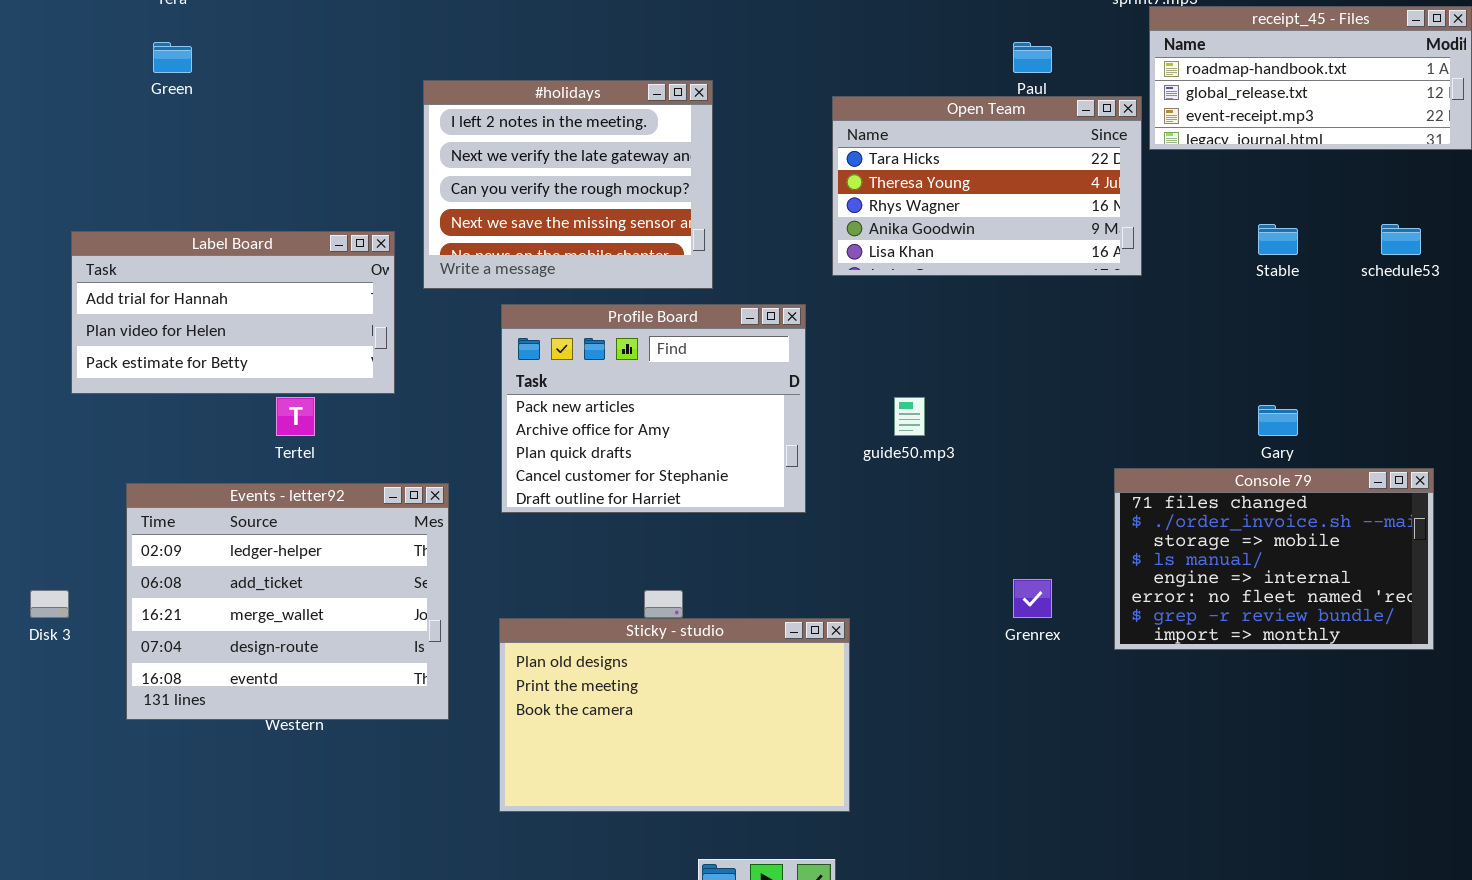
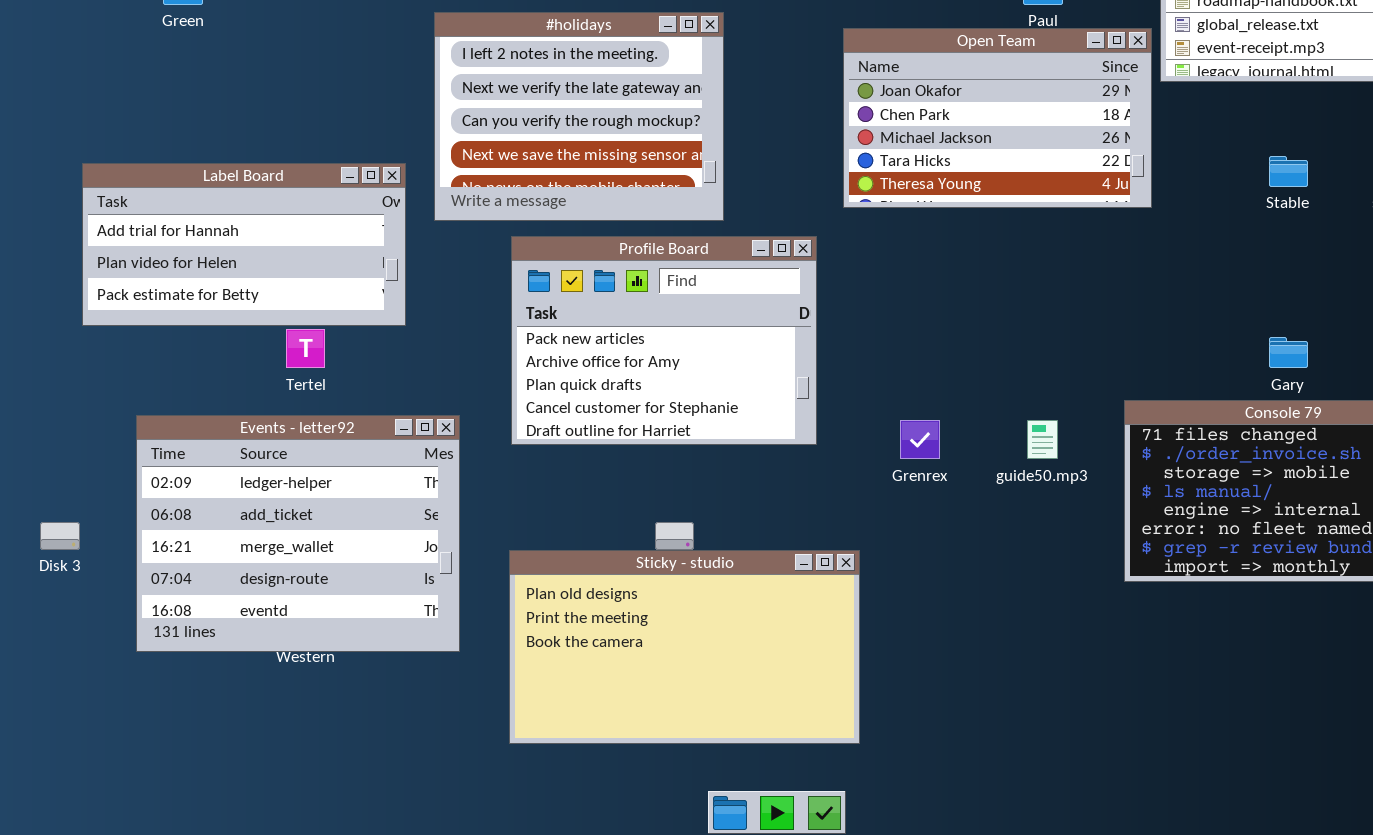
Open Team: [832,96,1142,276] -> [843,28,1152,208], scrolled up 3 rows
guide50.mp3: [894,397,925,436] -> [1027,420,1058,459], moved
Grenrex: [1013,579,1052,618] -> [900,420,940,459], moved

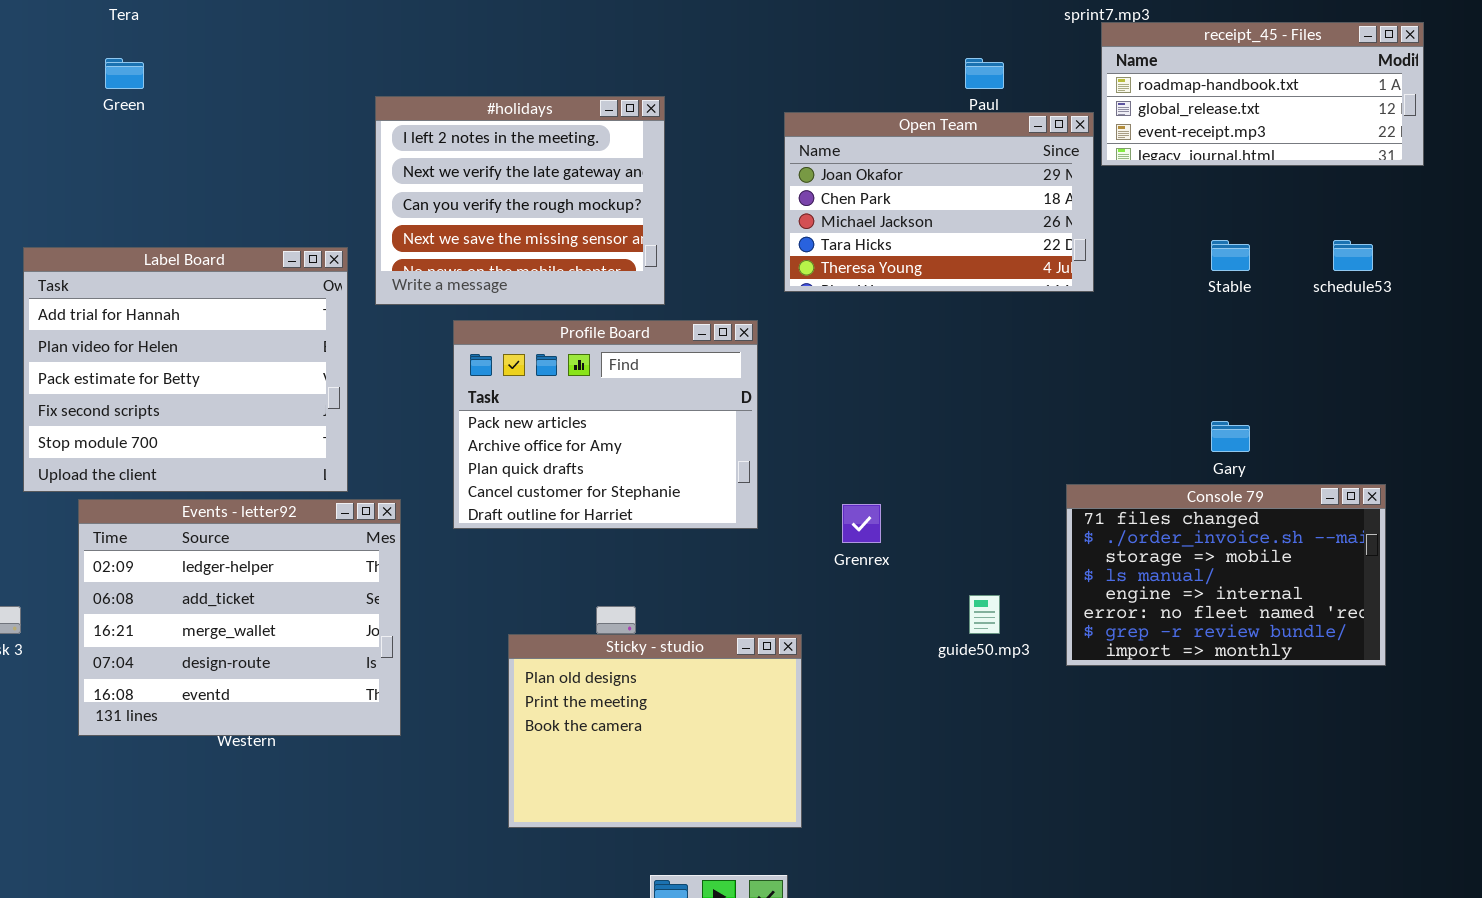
Label Board: [82,163,406,326] -> [23,247,348,492], resized
guide50.mp3: [1027,420,1058,459] -> [969,595,1000,634], moved
Sticky - studio: [509,550,860,744] -> [508,634,802,828], resized

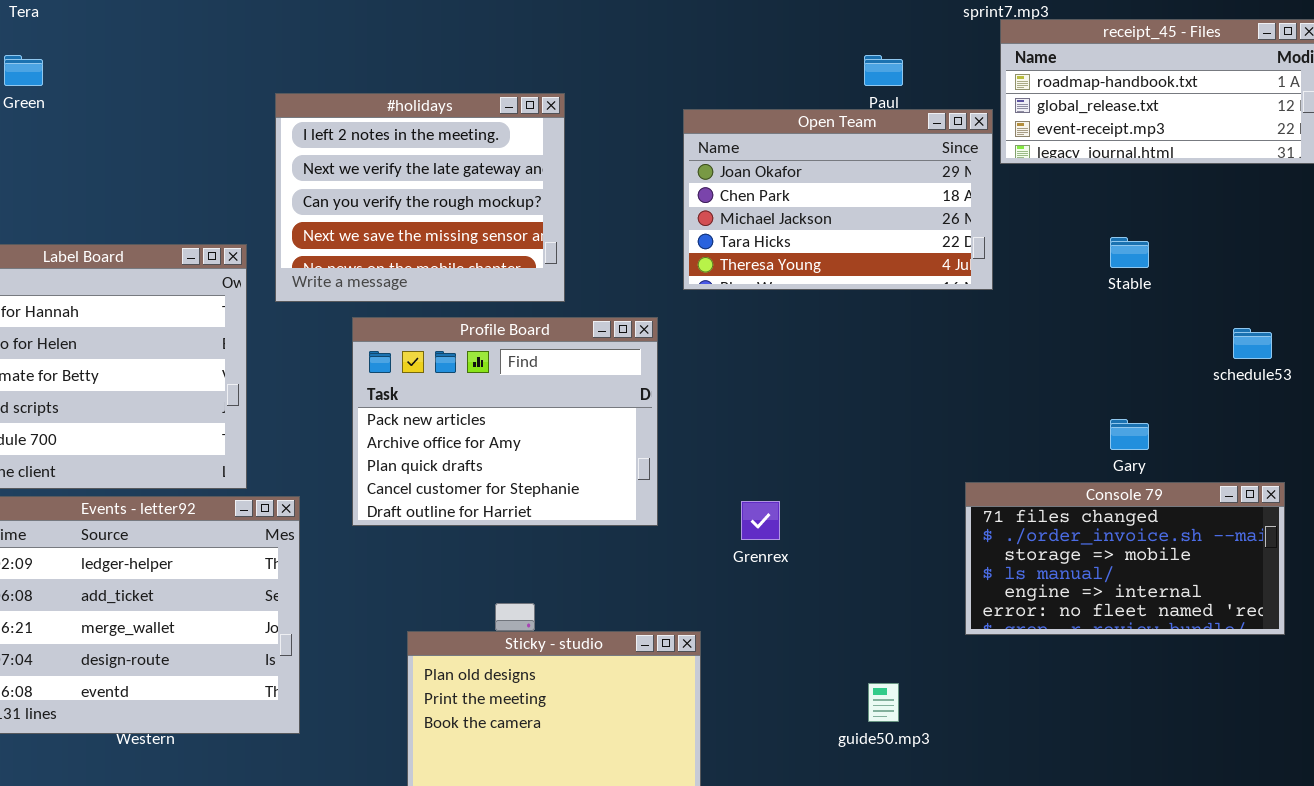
schedule53: [1333,240,1373,271] -> [1233,328,1272,359], moved
Console 79: [1066,484,1386,666] -> [965,482,1285,635], resized
guide50.mp3: [969,595,1000,634] -> [868,683,899,722], moved

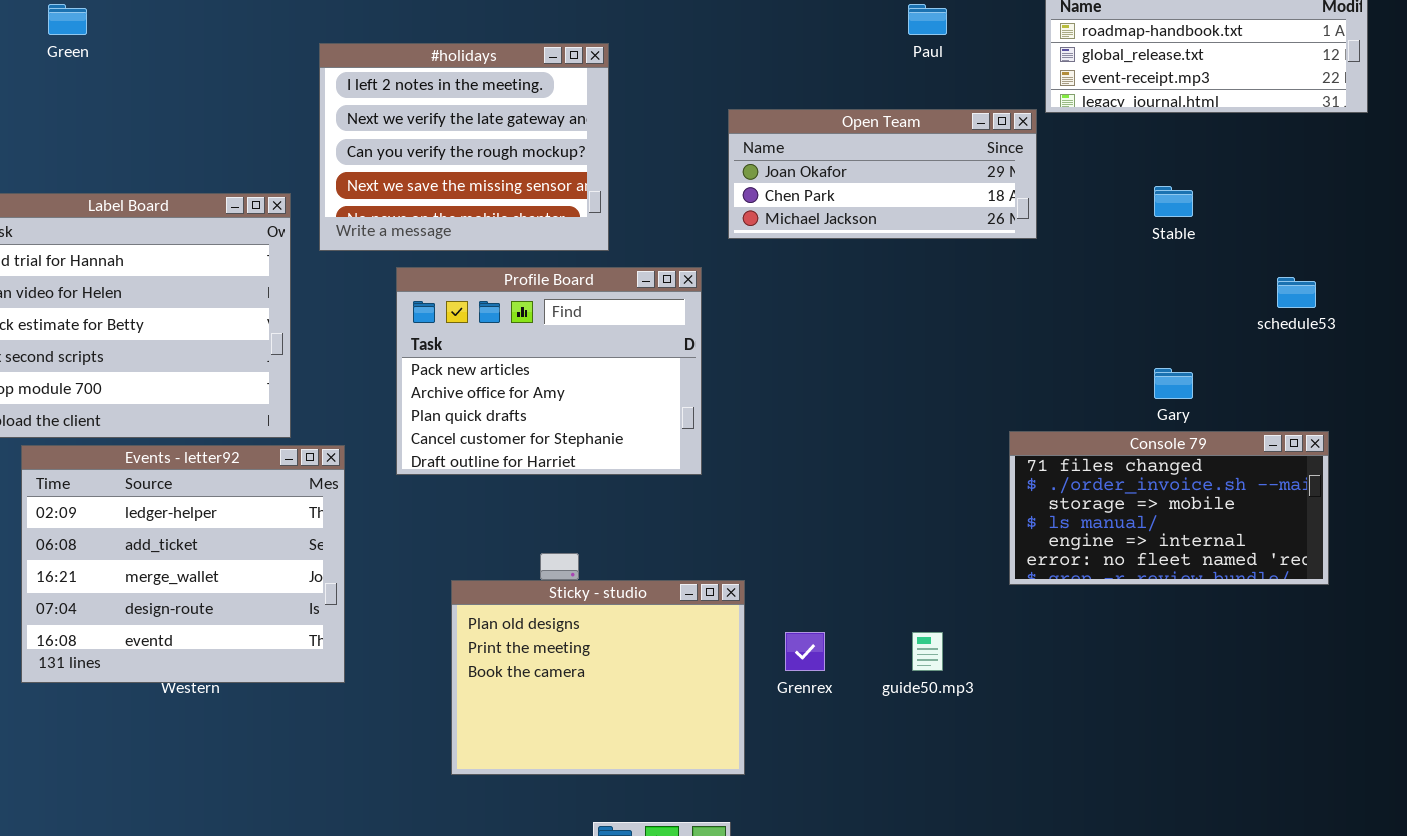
Open Team: [683,109,993,290] -> [728,109,1037,239], resized
Grenrex: [741,501,780,540] -> [785,632,825,671], moved

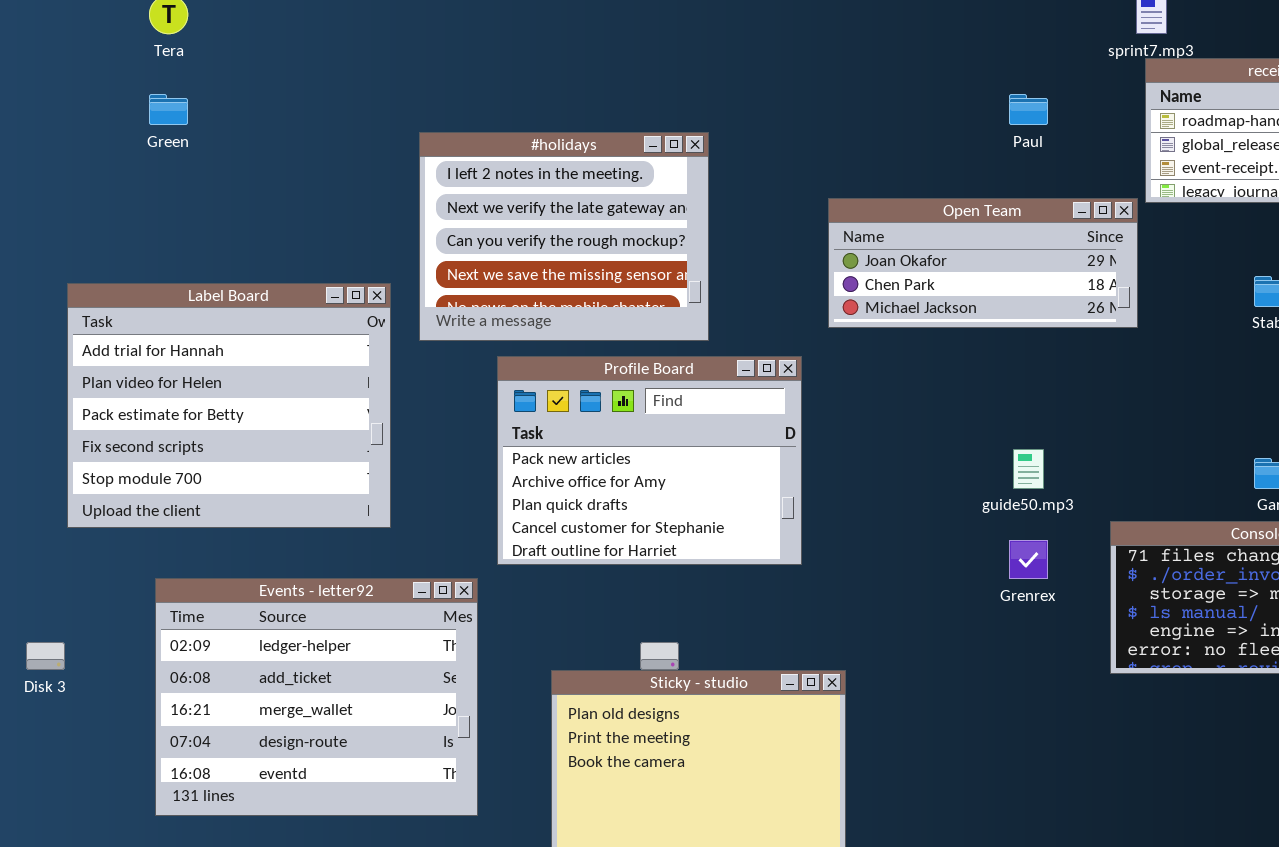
Events - letter92: [21,445,345,683] -> [155,578,478,816], moved
Grenrex: [785,632,825,671] -> [1009,540,1048,579], moved
guide50.mp3: [912,632,943,671] -> [1013,449,1044,489], moved

